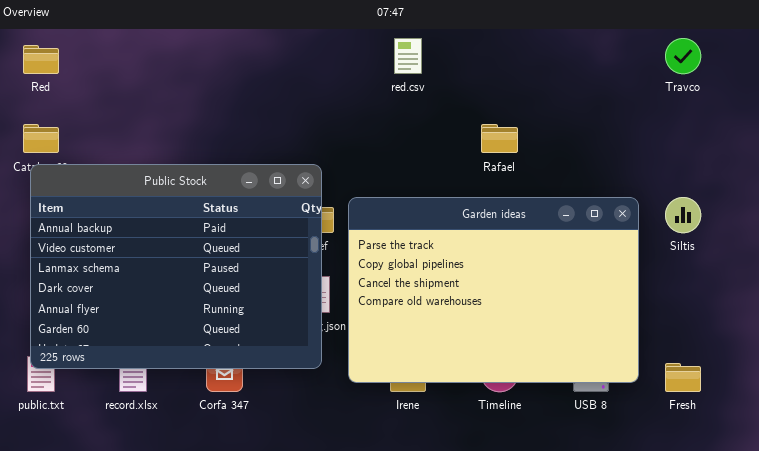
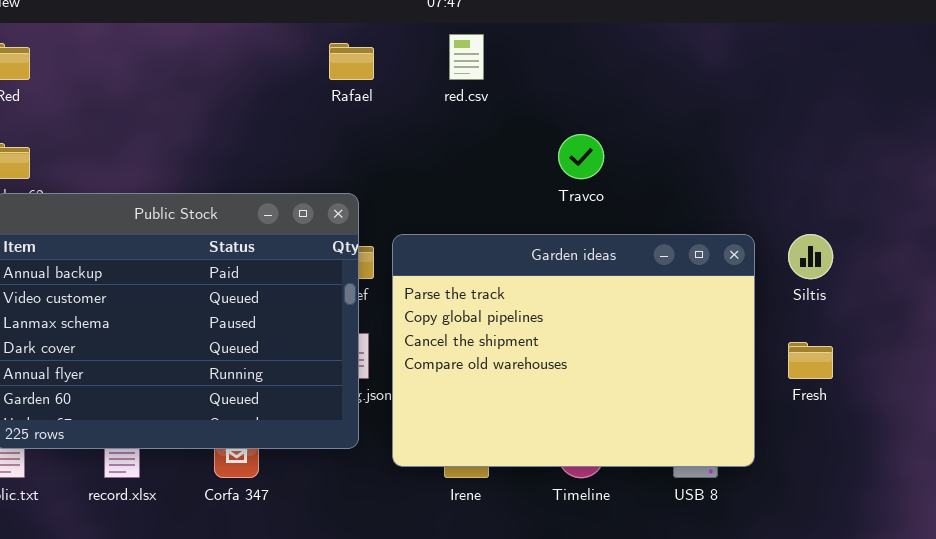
Travco: [665,38,701,74] -> [558,134,604,179], moved
Rafael: [481,124,518,153] -> [329,43,374,80], moved
Fresh: [665,363,701,392] -> [788,342,833,379], moved

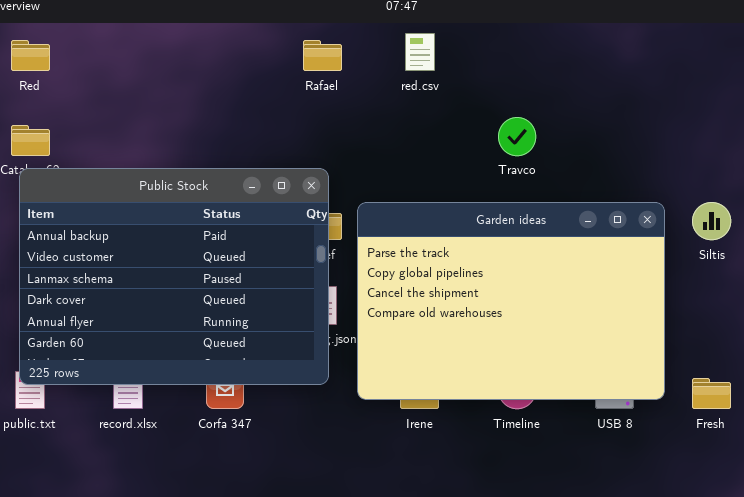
Fresh: [788,342,833,379] -> [692,378,731,409], moved

